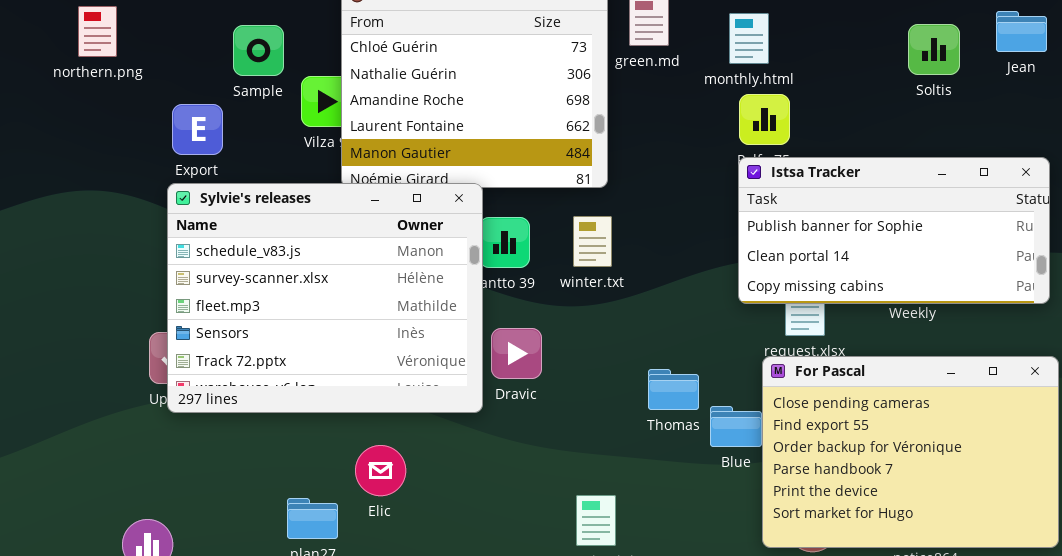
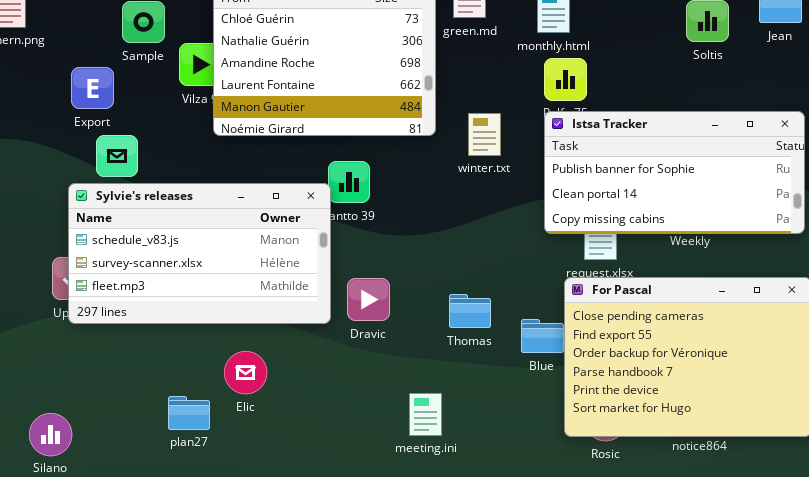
Sylvie's releases: [167,183,483,413] -> [68,183,331,324], resized
winter.txt: [573,216,612,267] -> [468,113,501,156], moved
Dravic: [491,328,542,379] -> [347,278,390,321], moved
Thomas: [648,369,699,410] -> [449,294,491,328], moved

